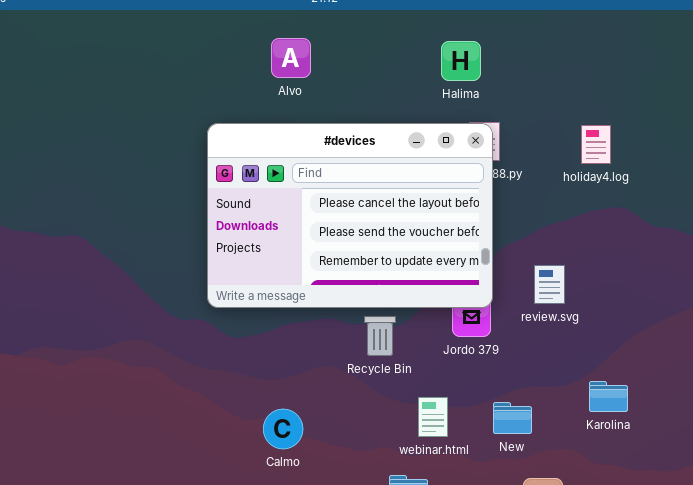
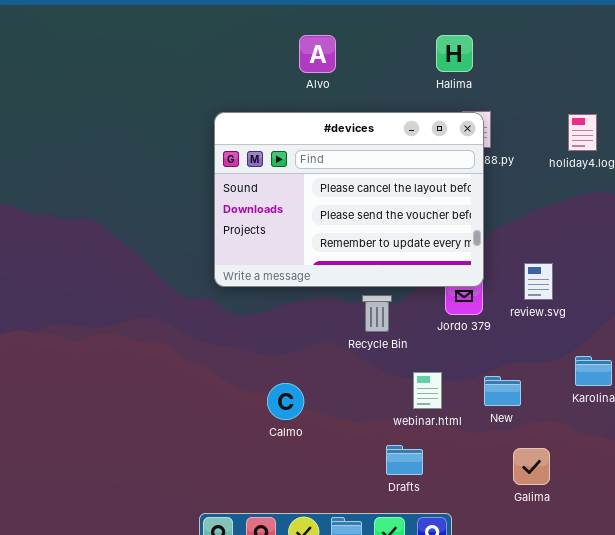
Alvo: [271,38,311,78] -> [299,35,336,73], moved
review.svg: [534,265,565,304] -> [524,263,553,300], moved

